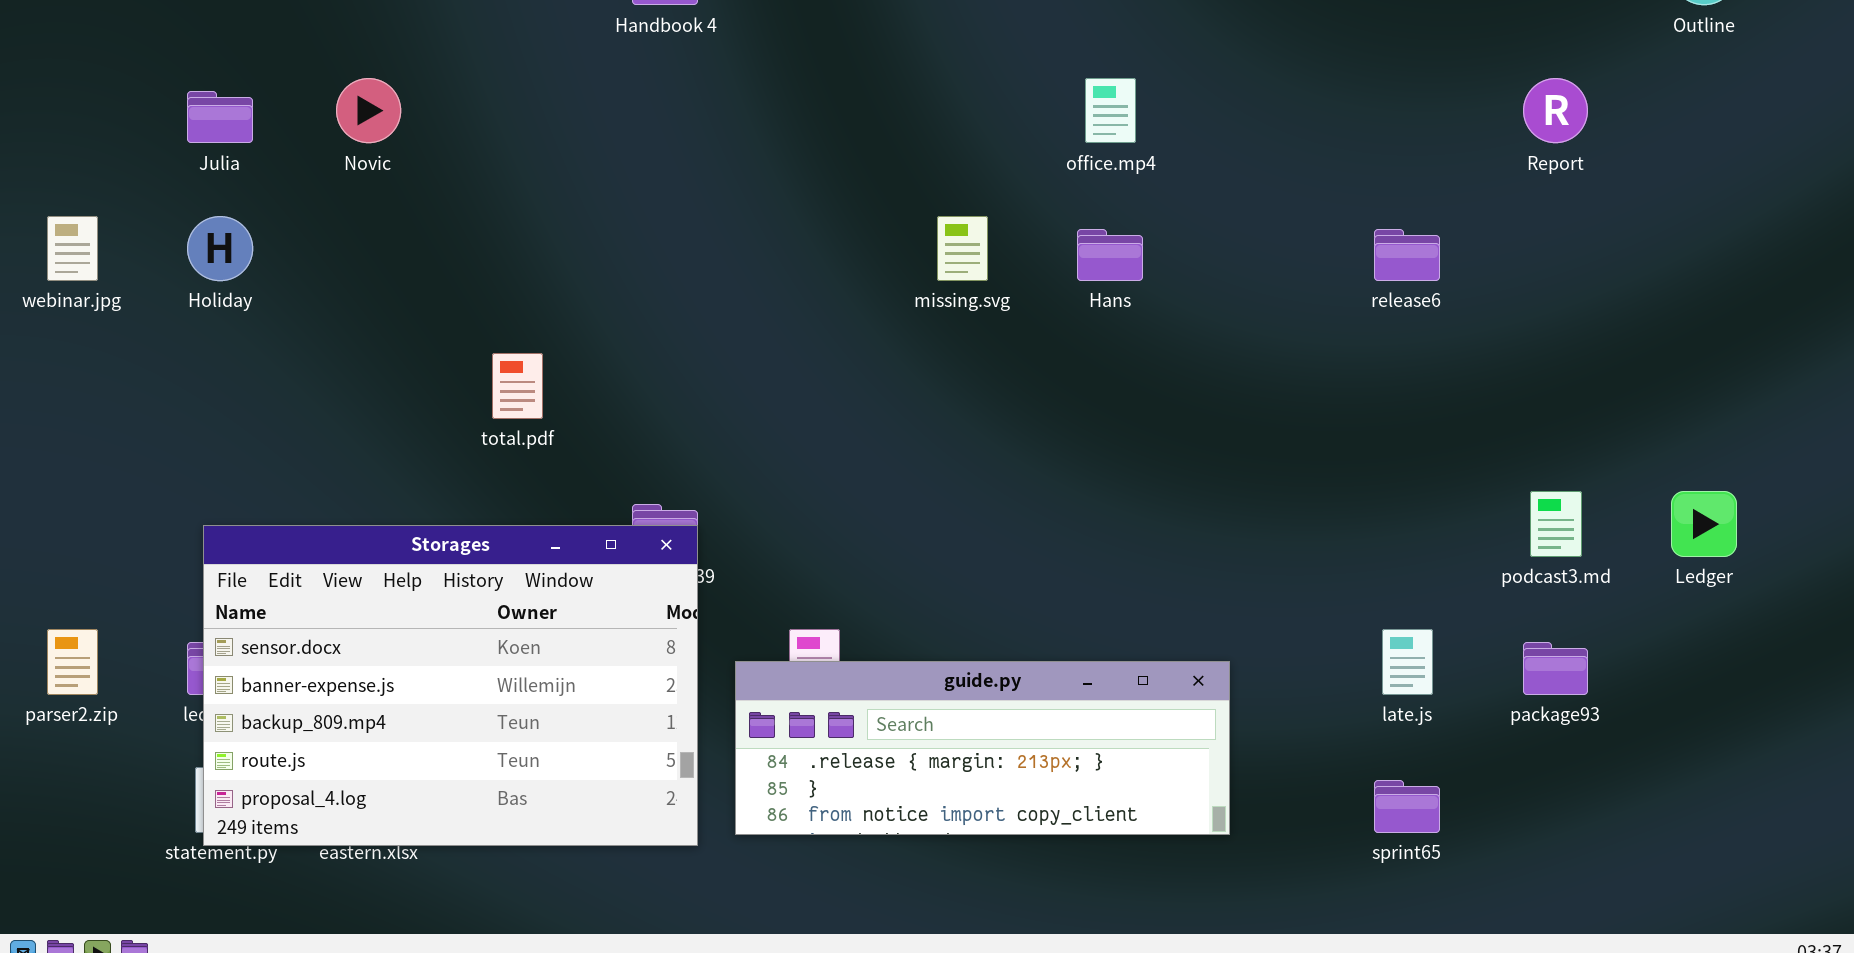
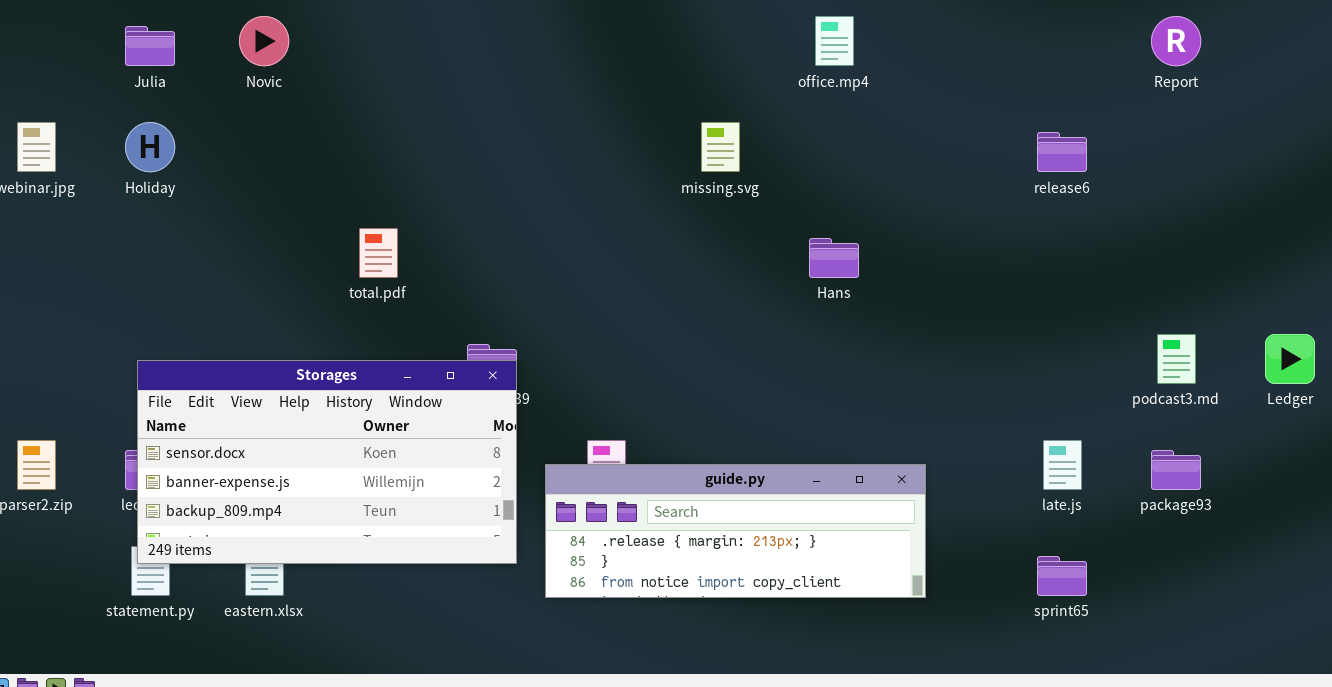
Hans: [1077,229,1143,281] -> [809,238,859,278], moved
Storages: [203,525,698,846] -> [137,360,517,564], resized

